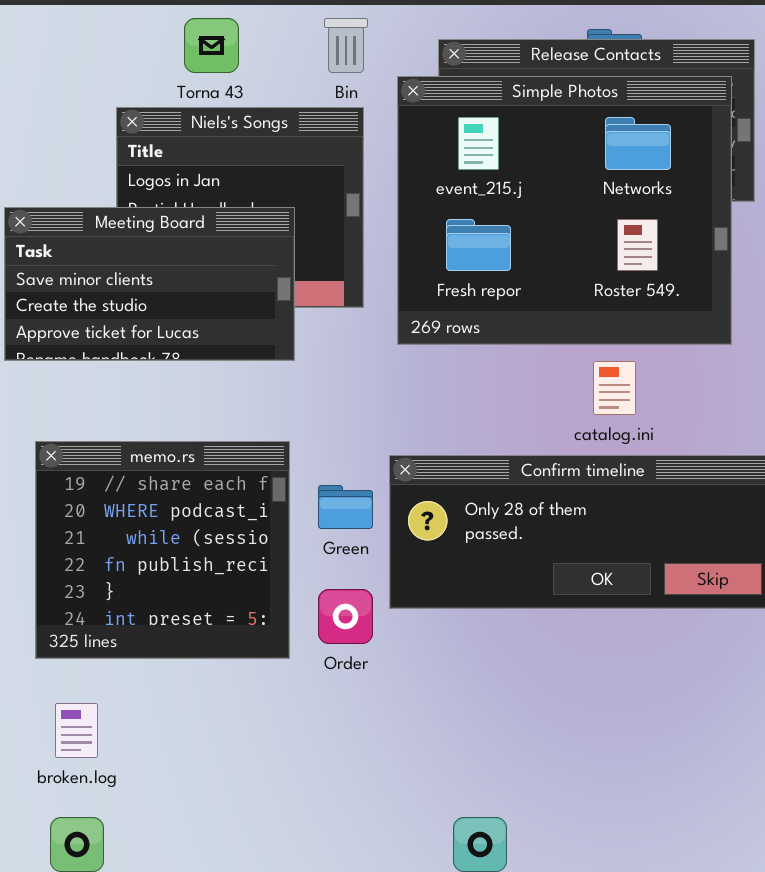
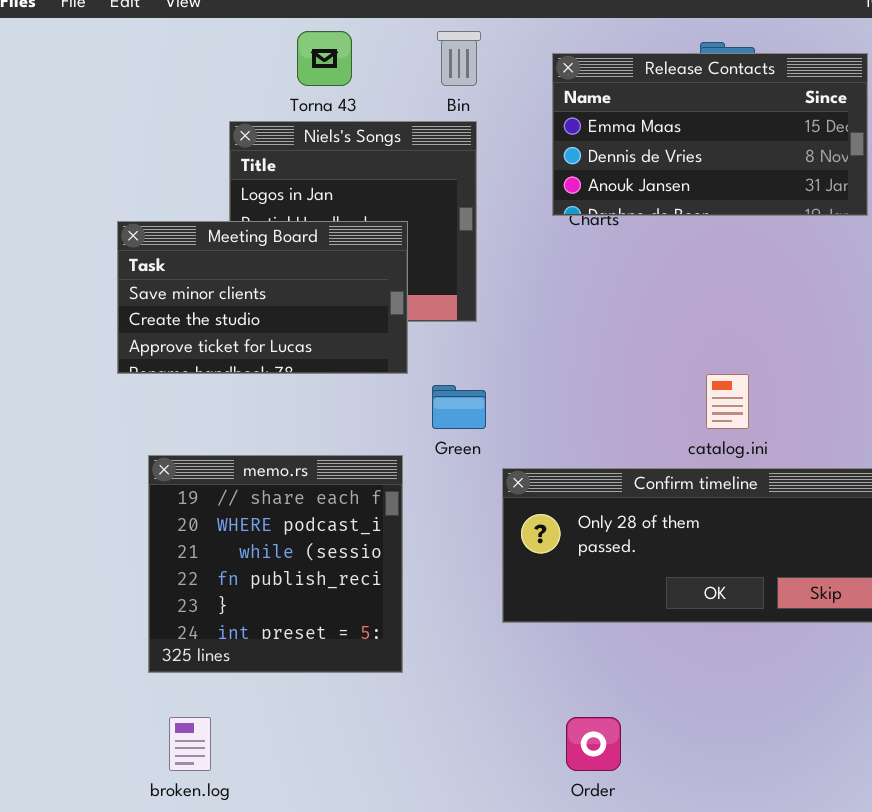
Simple Photos: [397,76,732,345] -> none, closed
Green: [318,485,373,529] -> [432,385,486,429], moved
Order: [318,589,373,644] -> [566,717,621,771], moved

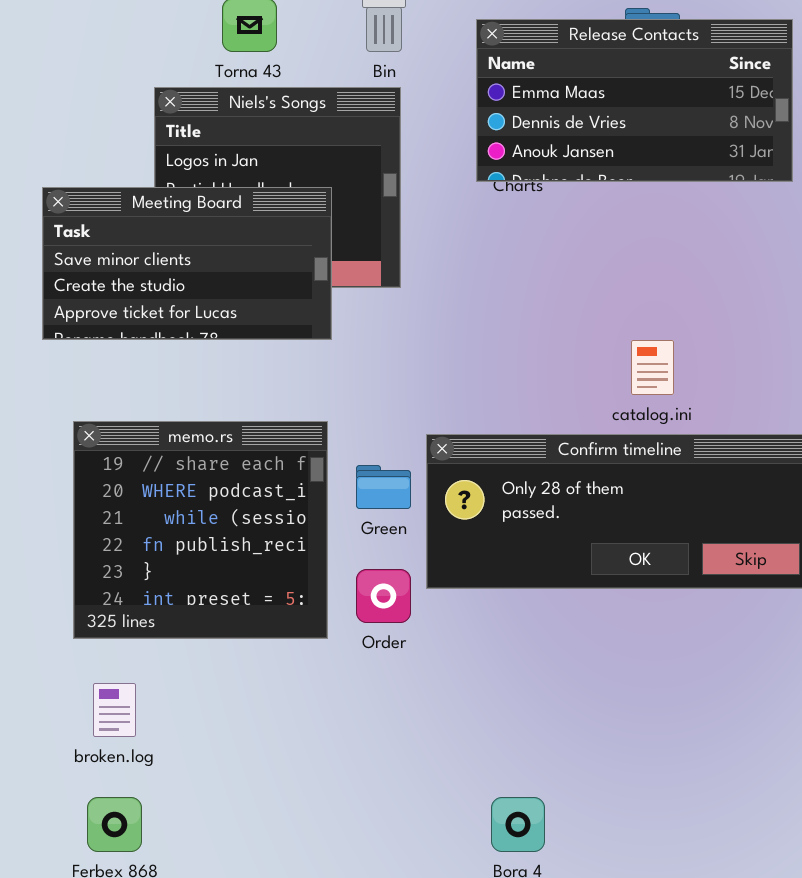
Green: [432,385,486,429] -> [356,465,411,509], moved
Order: [566,717,621,771] -> [356,569,411,623], moved

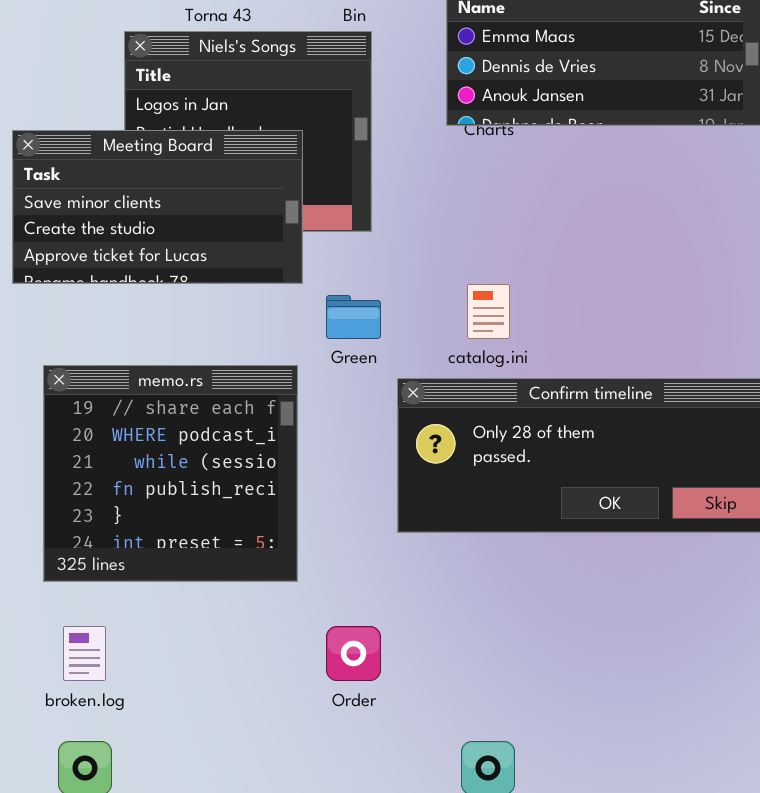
catalog.ini: [631,340,674,395] -> [467,284,510,339], moved
Green: [356,465,411,509] -> [326,295,381,339], moved
Order: [356,569,411,623] -> [326,626,381,681], moved

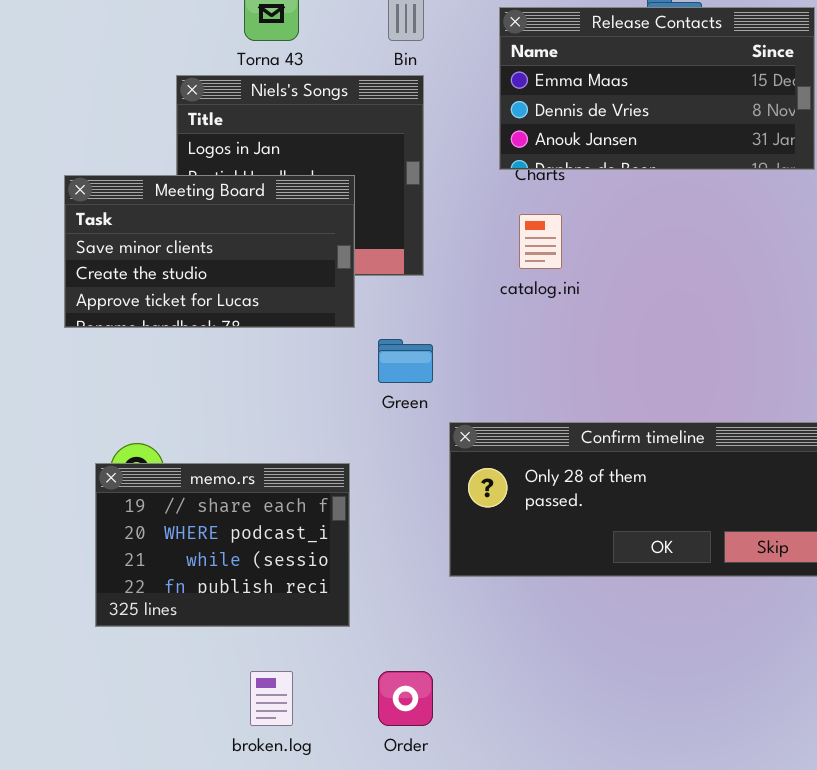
catalog.ini: [467,284,510,339] -> [519,214,562,269], moved
memo.rs: [43,365,298,582] -> [95,463,350,627], resized
broken.log: [63,626,106,681] -> [250,671,293,726], moved

